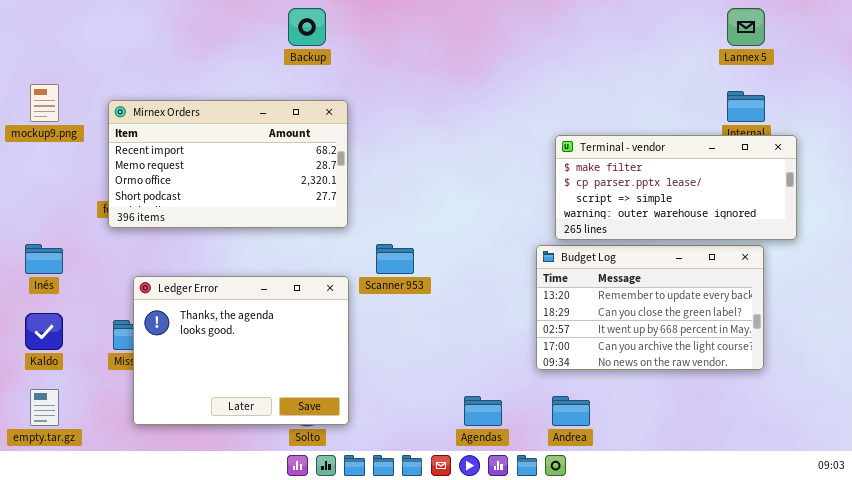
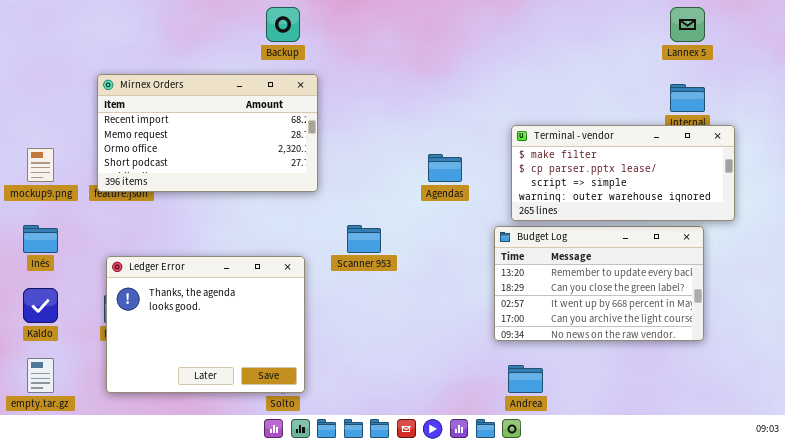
mockup9.png: [30,84,59,122] -> [27,148,54,182], moved
Mirnex Orders: [108,100,348,228] -> [97,74,318,192], moved
Ledger Error: [133,276,349,425] -> [106,256,305,393], moved
Agendas: [464,396,502,426] -> [428,154,462,182], moved

